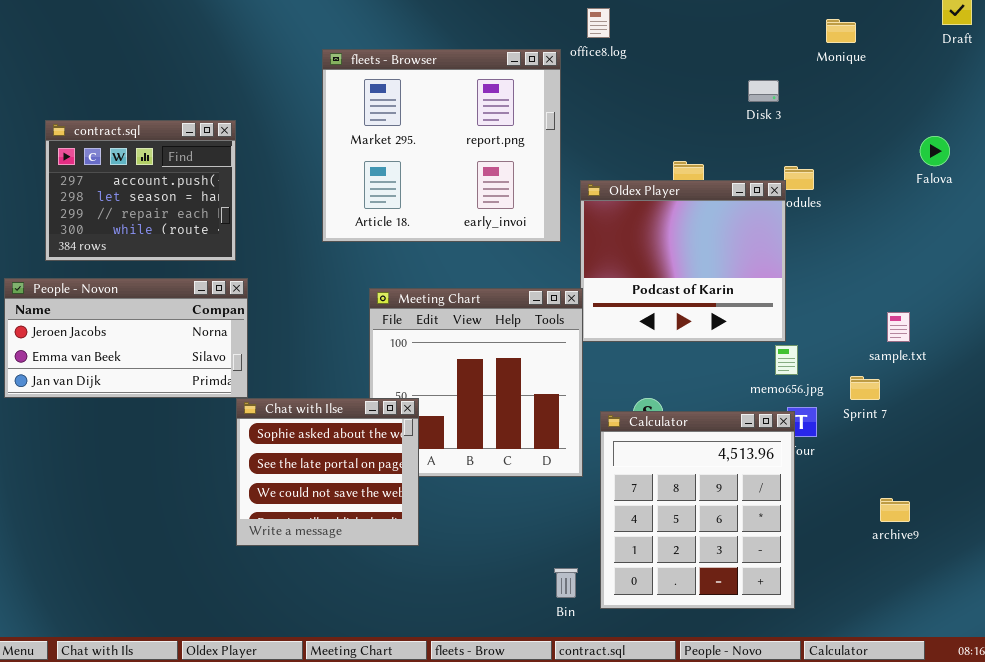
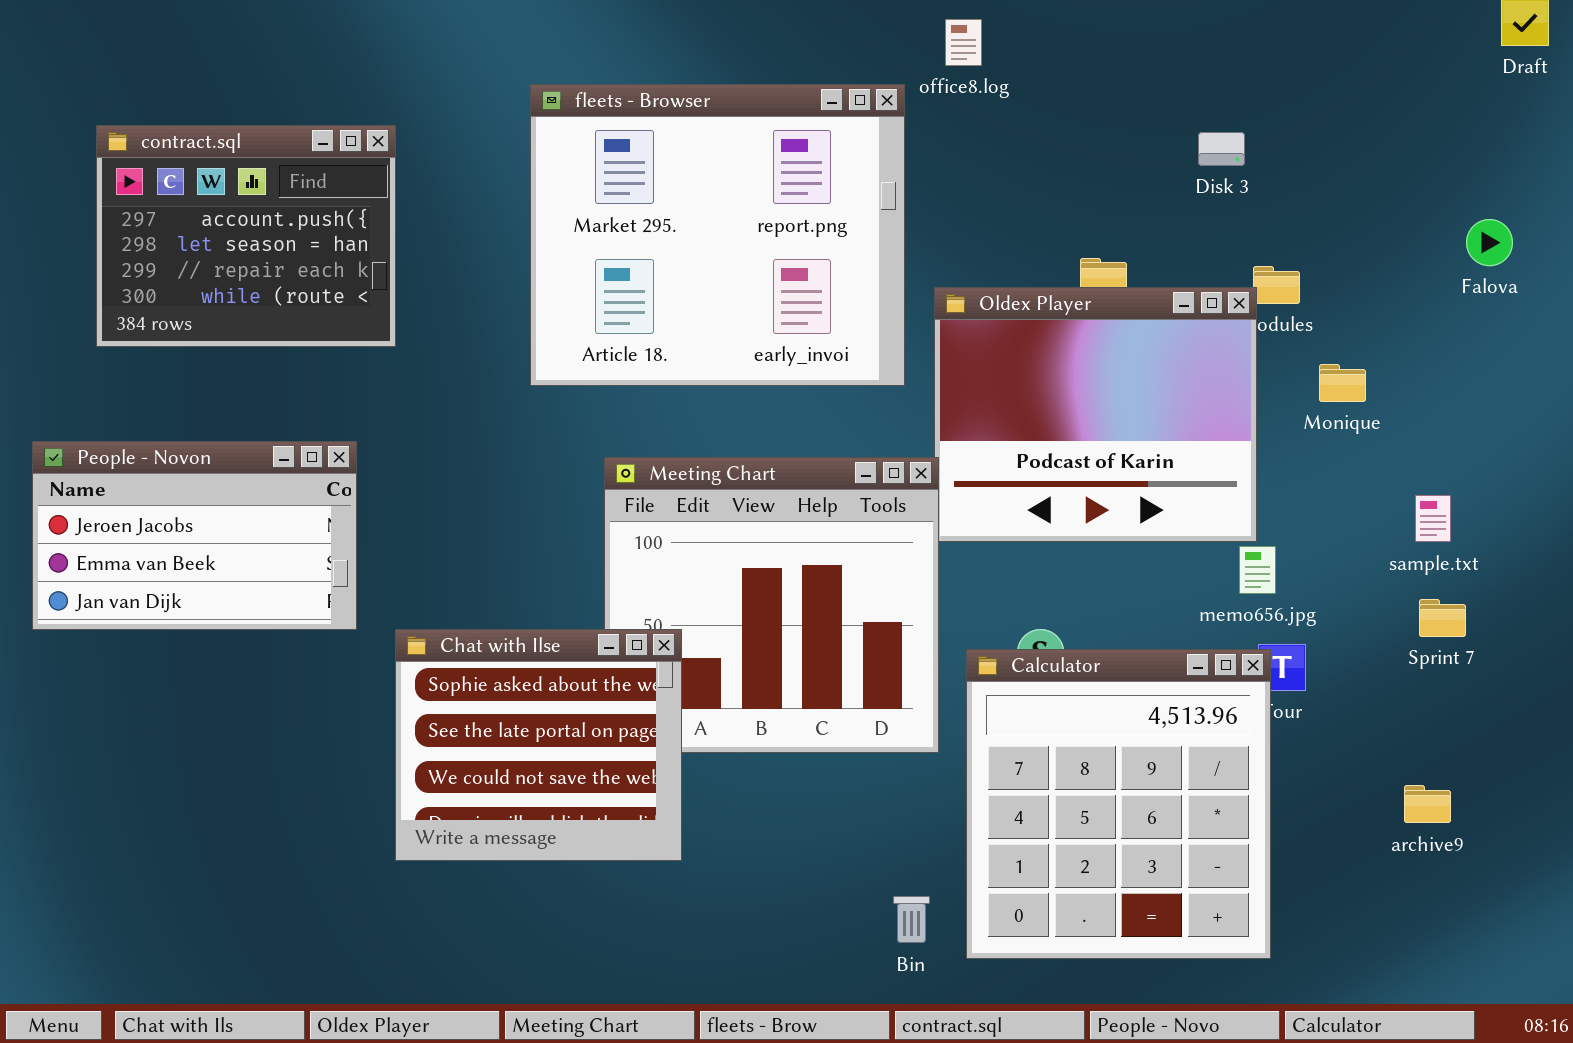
Monique: [826,19,856,43] -> [1319,364,1366,402], moved
contract.sql: [45,120,236,261] -> [96,125,396,347], moved
People - Novon: [4,278,248,398] -> [32,441,357,630], resized
Sprint 7: [850,376,880,400] -> [1419,599,1466,637], moved

